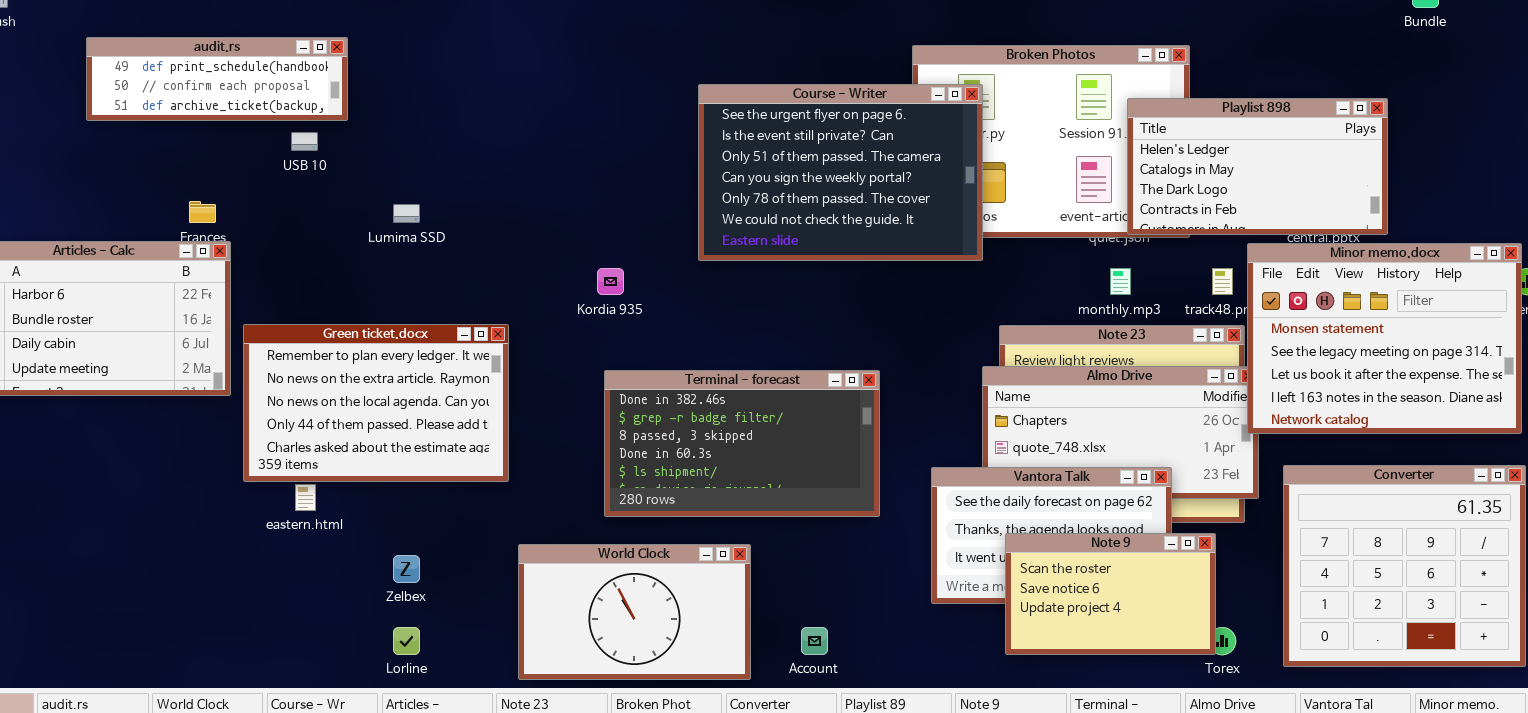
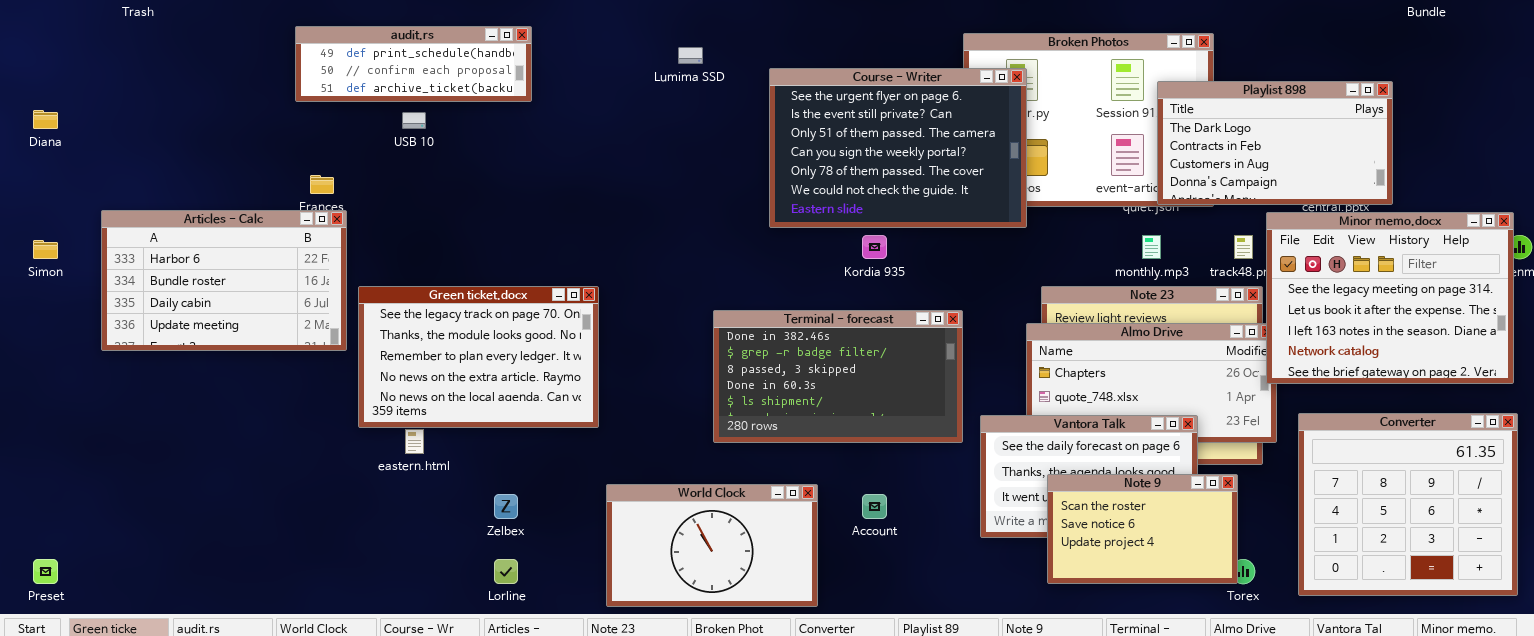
audit.rs: [86,37,348,121] -> [295,26,532,102], moved
Playlist 898: [1127,98,1388,235] -> [1157,81,1393,205], scrolled down 2 rows
Lumima SSD: [393,204,420,223] -> [678,47,703,64], moved
Minor memo.docx: [1247,243,1522,434] -> [1266,212,1514,384], scrolled down 1 row
Kordia 935: [597,268,624,295] -> [862,235,887,259], moved
Green ticket.docx: [243,324,509,482] -> [358,286,599,428], scrolled up 2 rows
Terminal - forecast: [604,370,880,517] -> [713,310,963,443], moved
Account: [801,627,828,655] -> [862,494,887,519], moved

